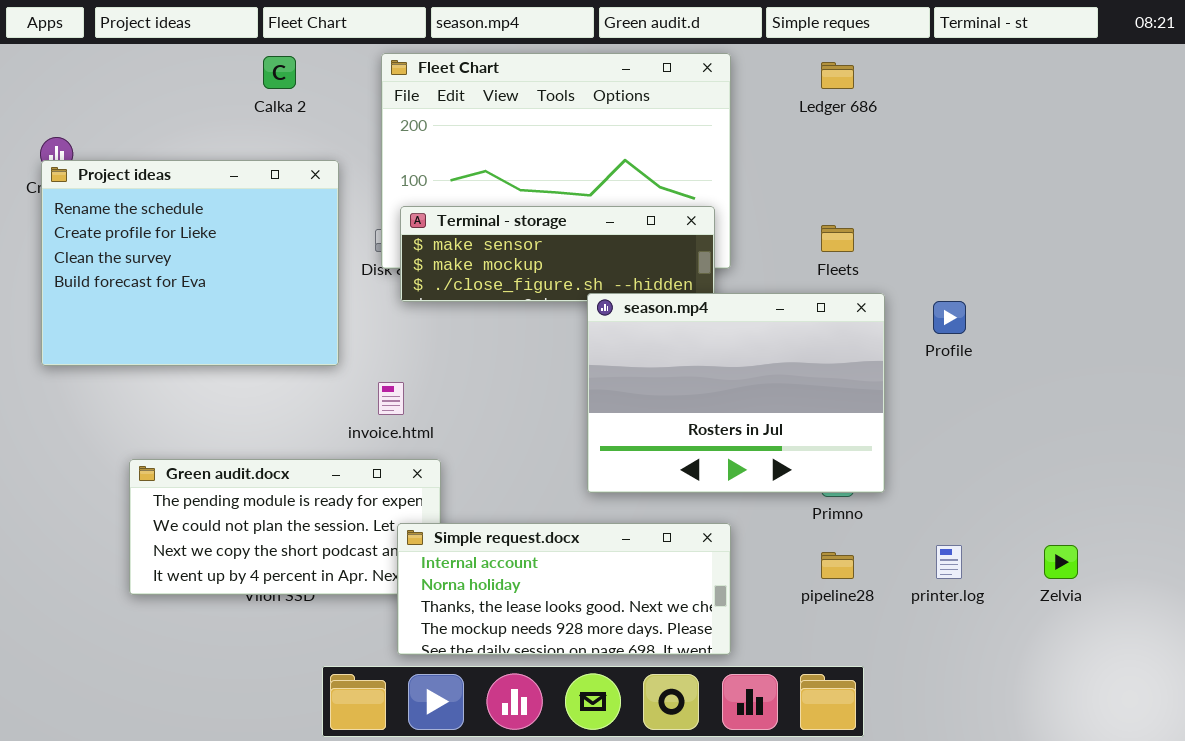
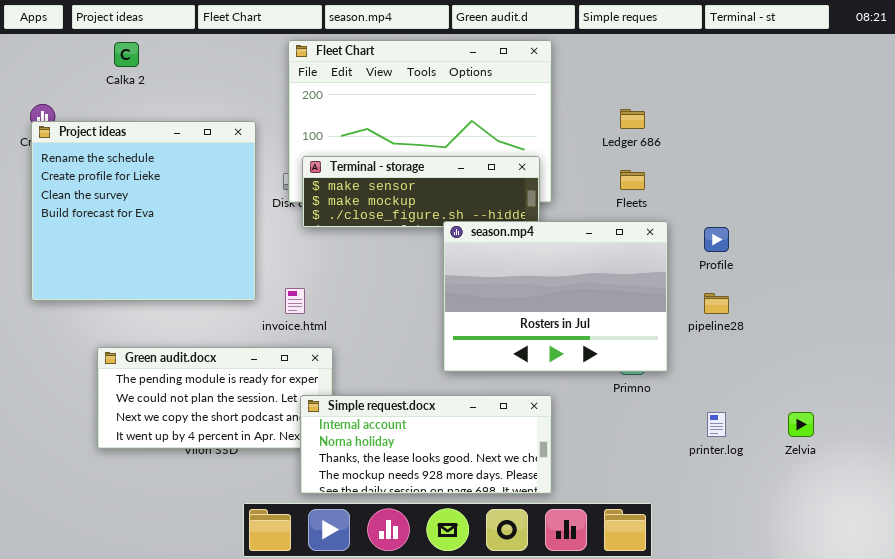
Calka 2: [263,56,296,89] -> [114,42,139,67], moved
Ledger 686: [821,62,854,89] -> [620,109,645,129], moved
Project ideas: [41,160,339,366] -> [31,121,256,301], resized
pipeline28: [821,552,854,579] -> [704,293,729,314], moved

